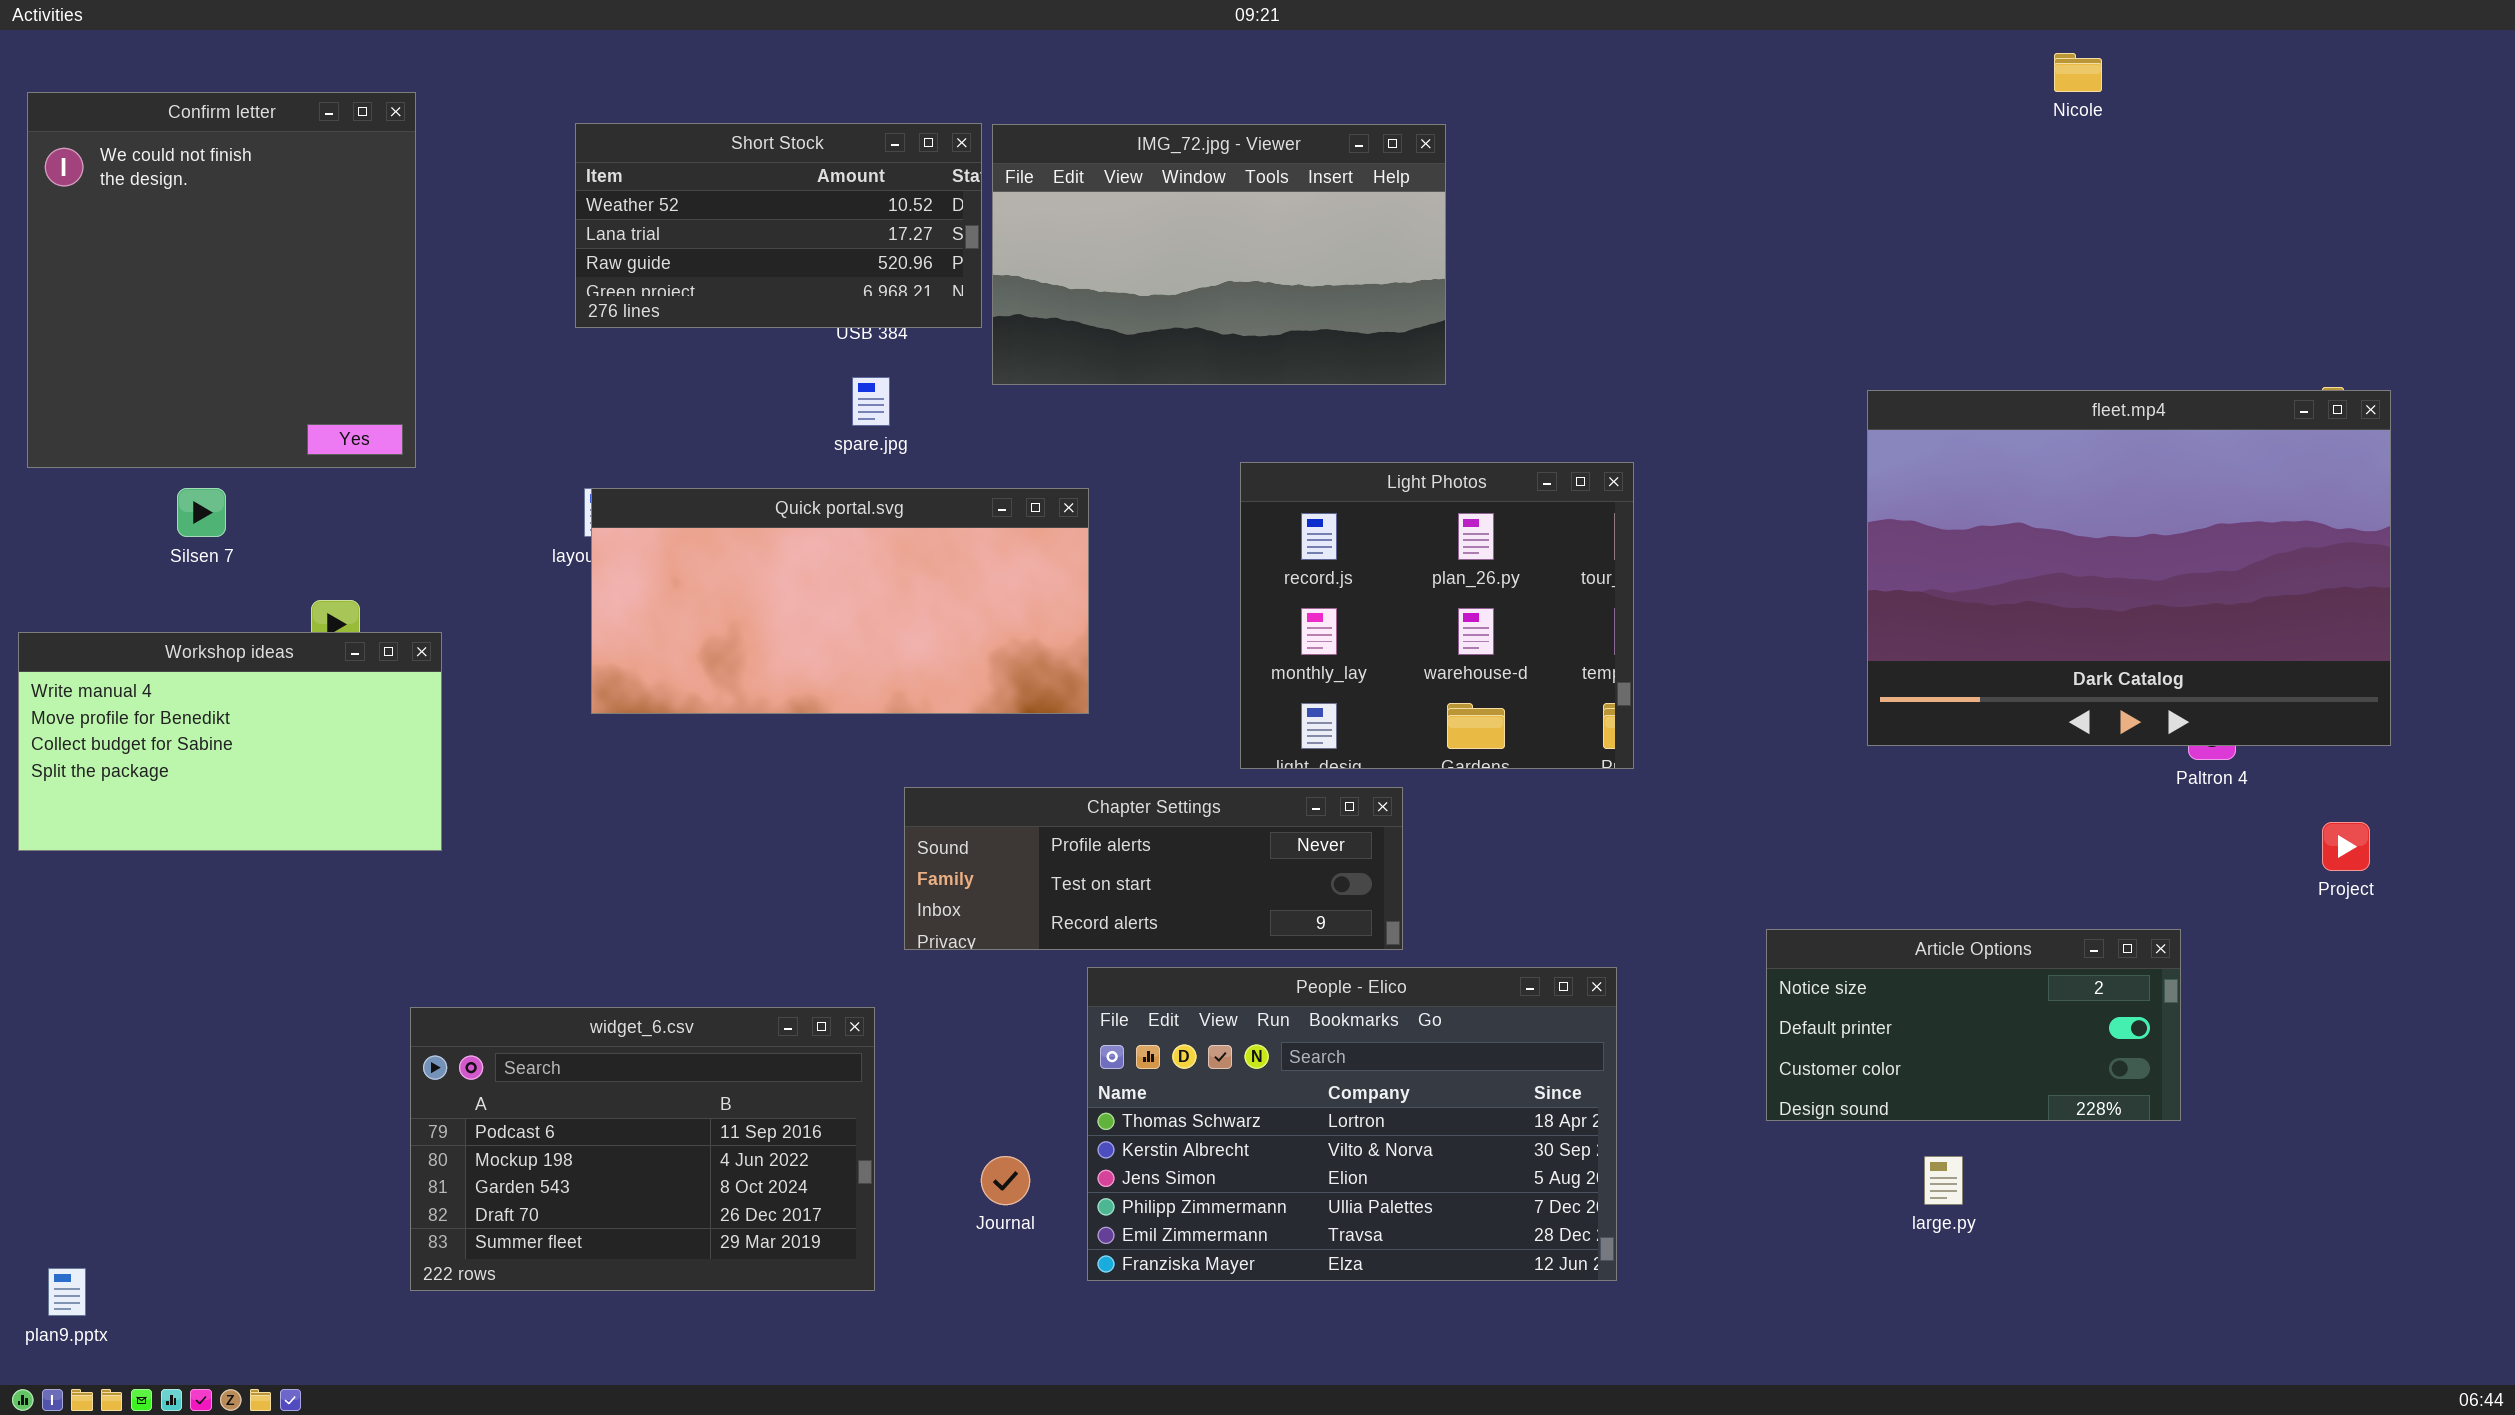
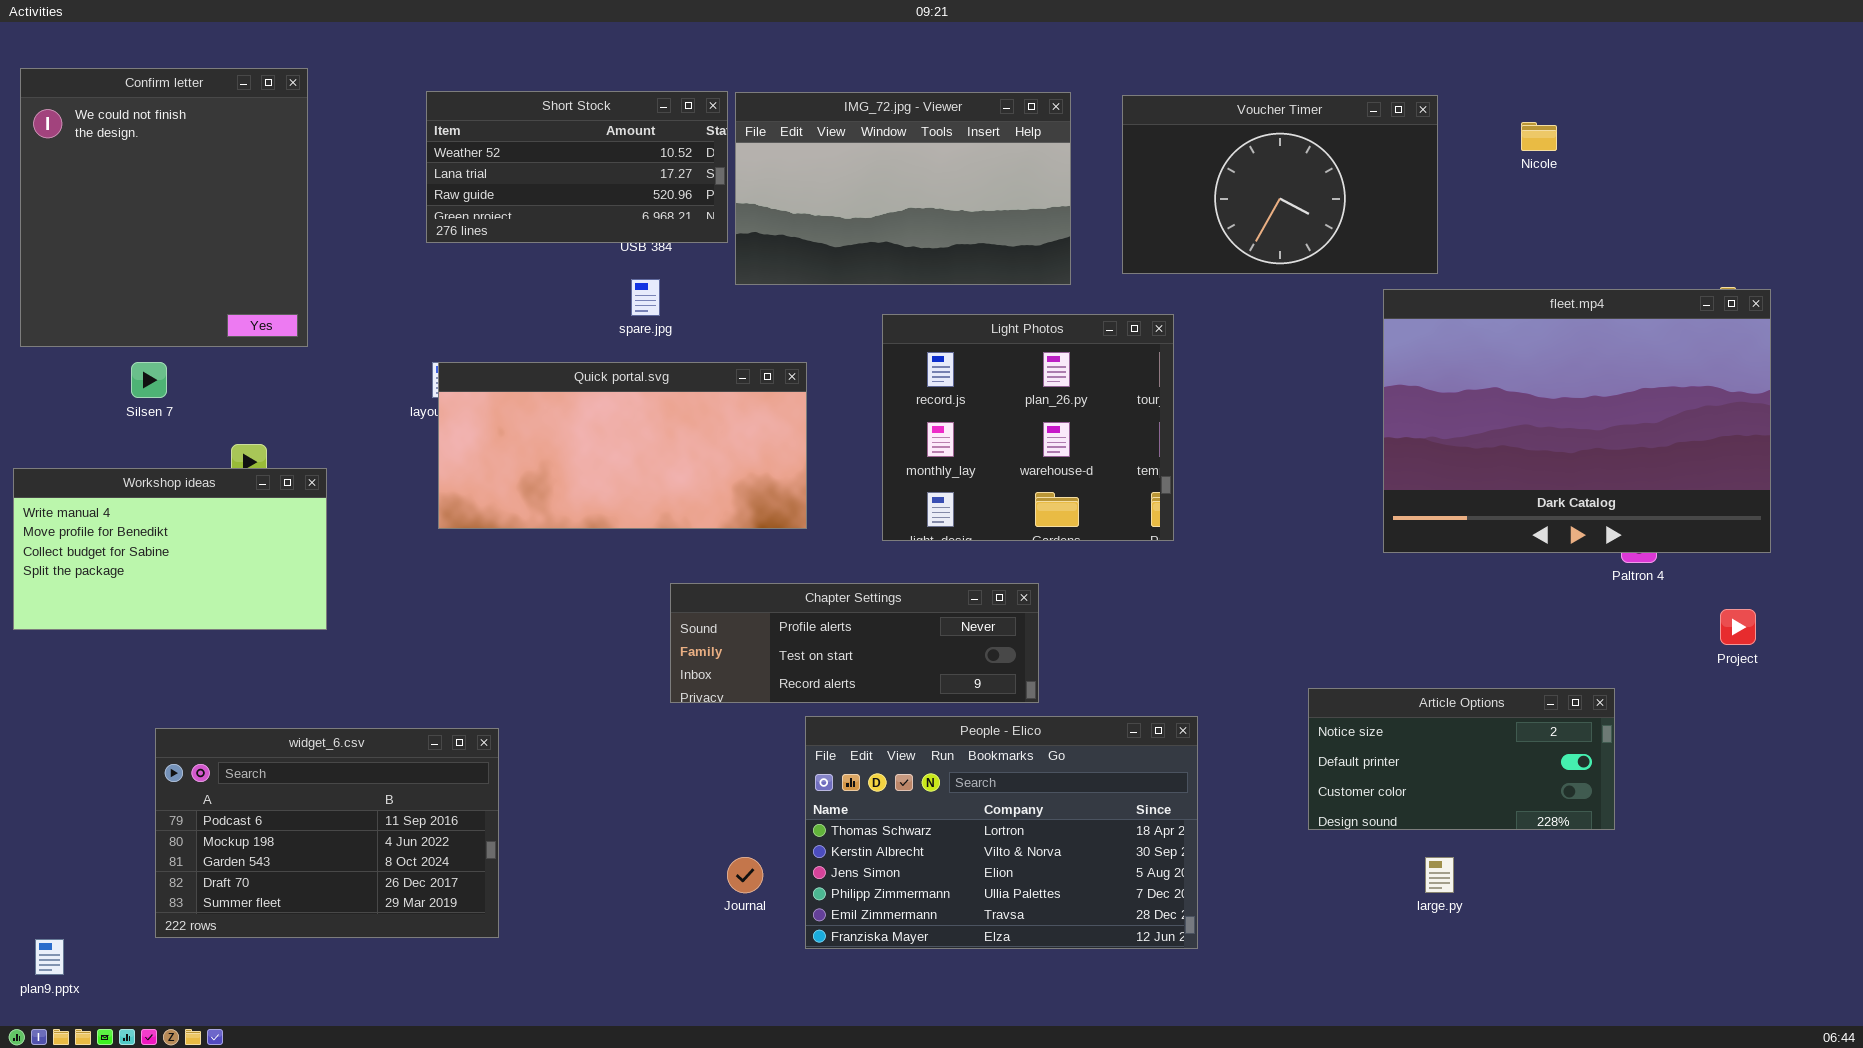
Nicole: [2054,53,2102,92] -> [1521,122,1557,151], moved
Voucher Timer: none -> [1122,95,1438,274], opened
Light Photos: [1240,462,1634,769] -> [882,314,1174,541], moved
widget_6.csv: [410,1007,875,1291] -> [155,728,499,938], moved

